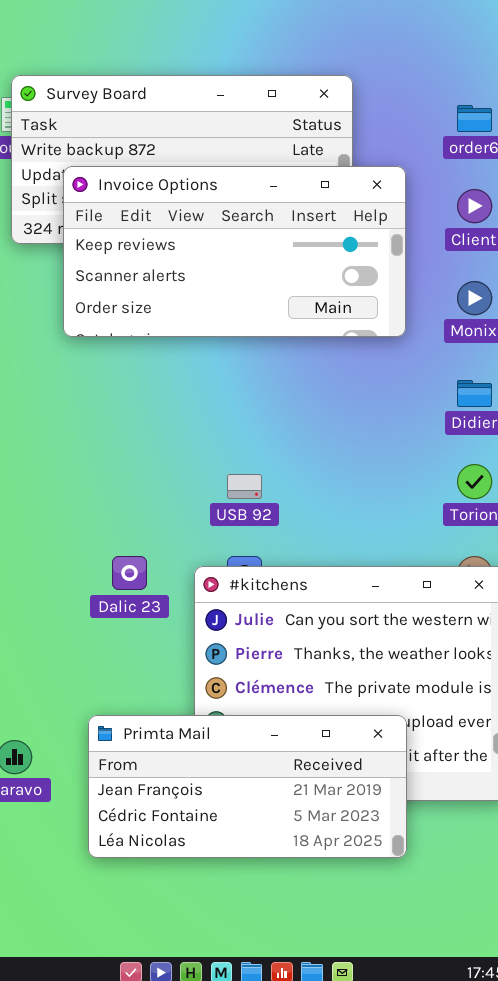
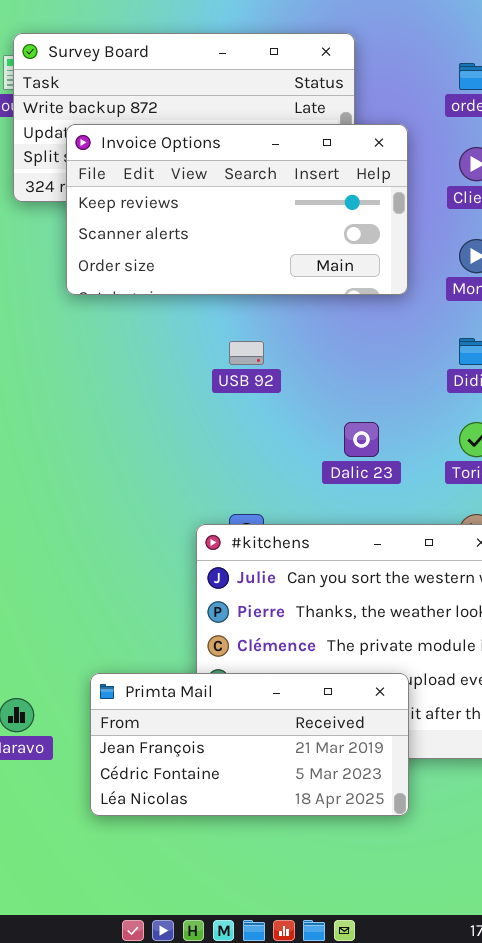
USB 92: [227,474,262,499] -> [229,341,264,365], moved
Dalic 23: [112,556,147,590] -> [344,422,379,457], moved

